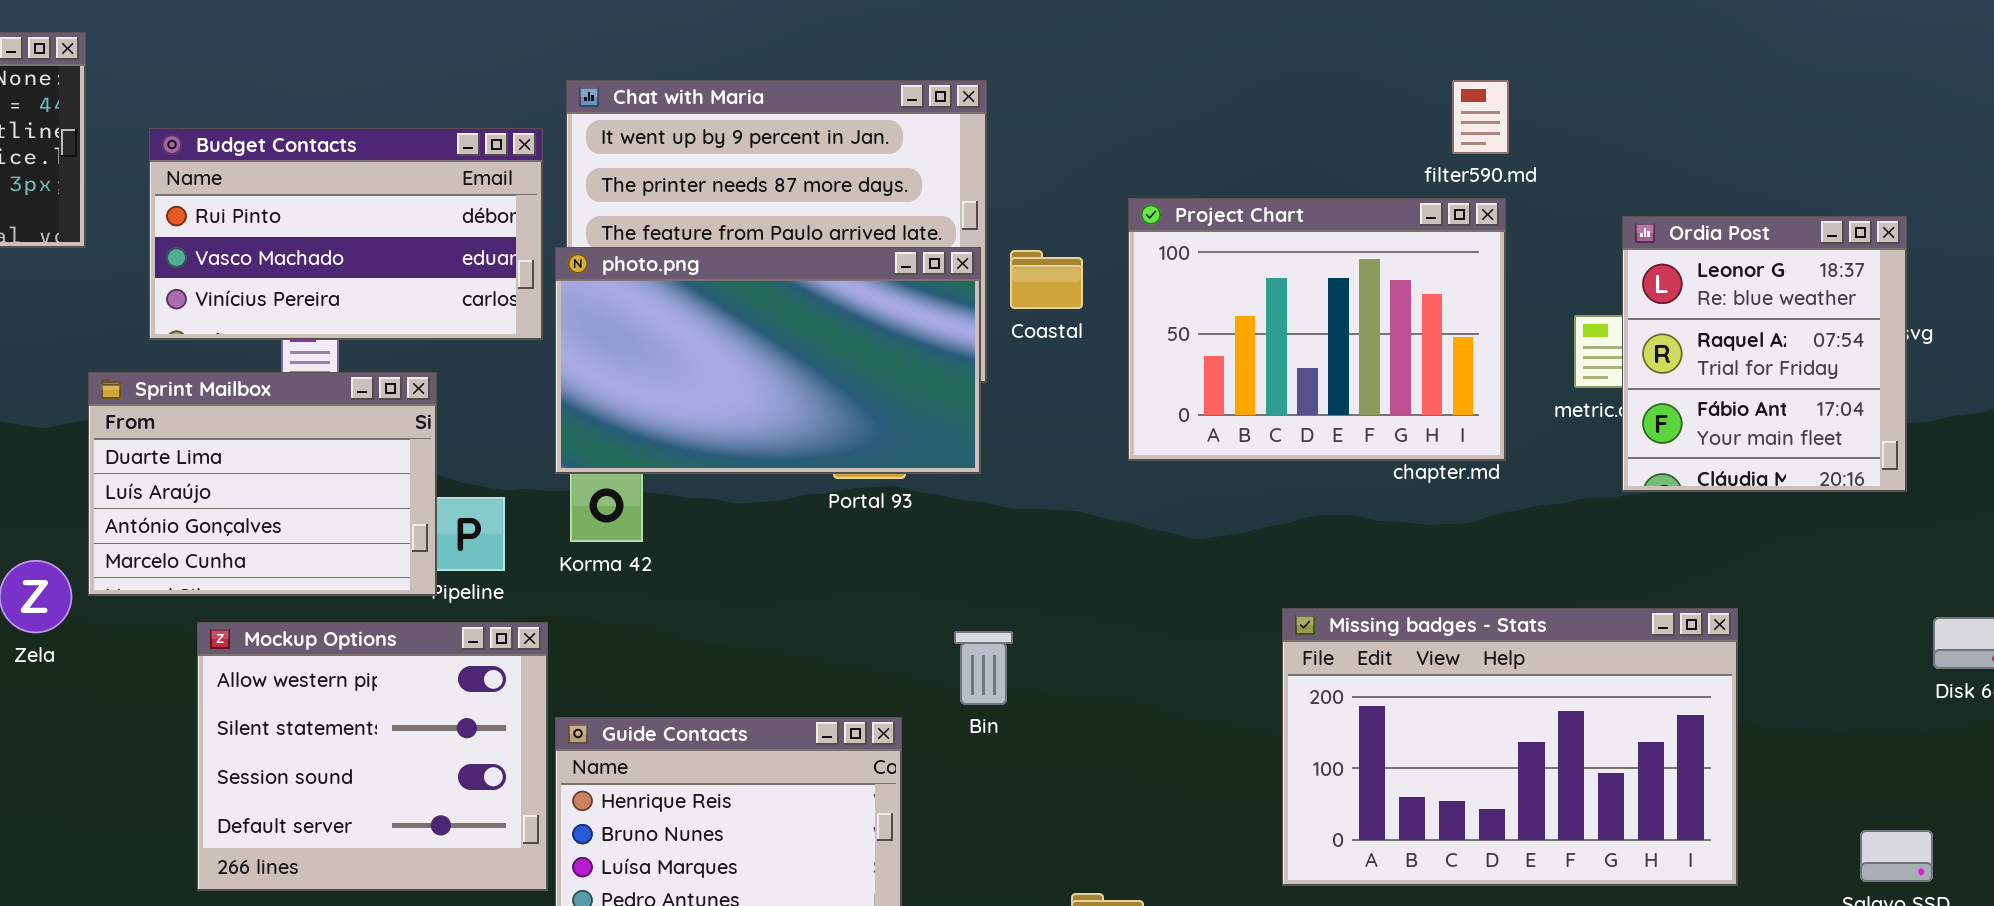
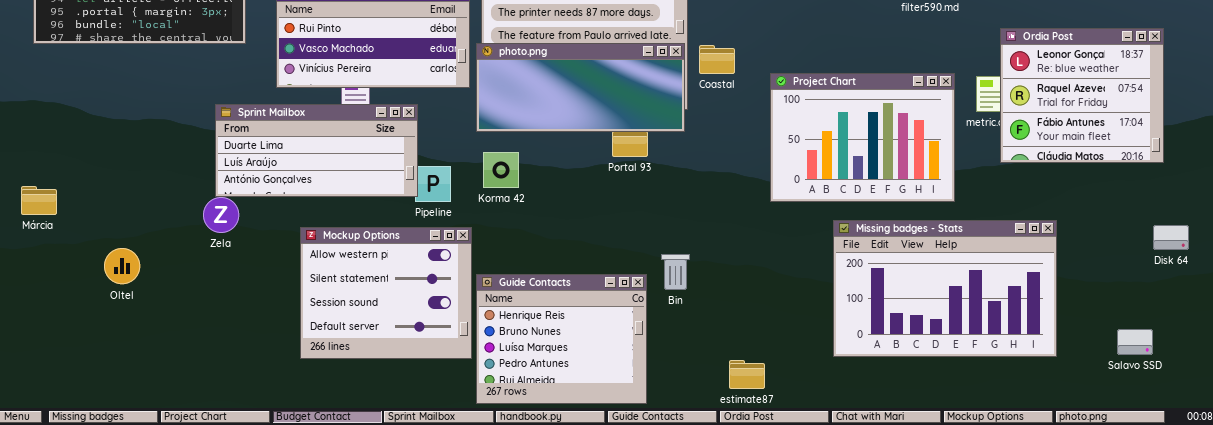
Project Chart: [1128,198,1506,461] -> [770,73,955,202], moved
Ordia Post: [1622,216,1907,492] -> [1000,28,1164,163], resized
photo.png: [555,247,981,474] -> [476,43,685,132], resized
Sprint Mailbox: [88,372,437,596] -> [215,104,418,197], resized
Bin: [954,631,1013,705] -> [661,254,690,290], moved

